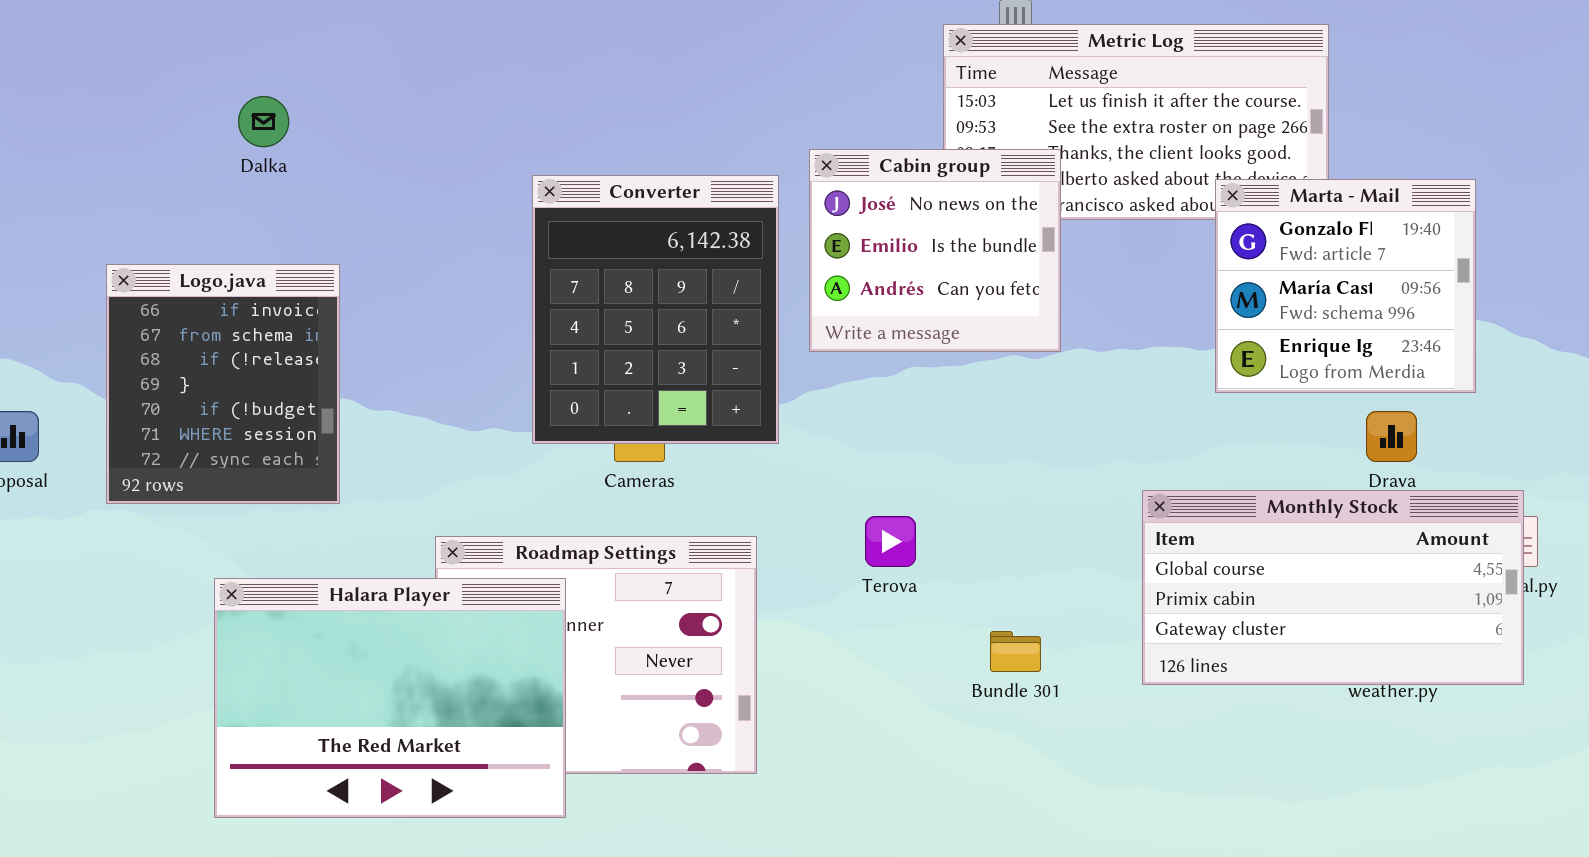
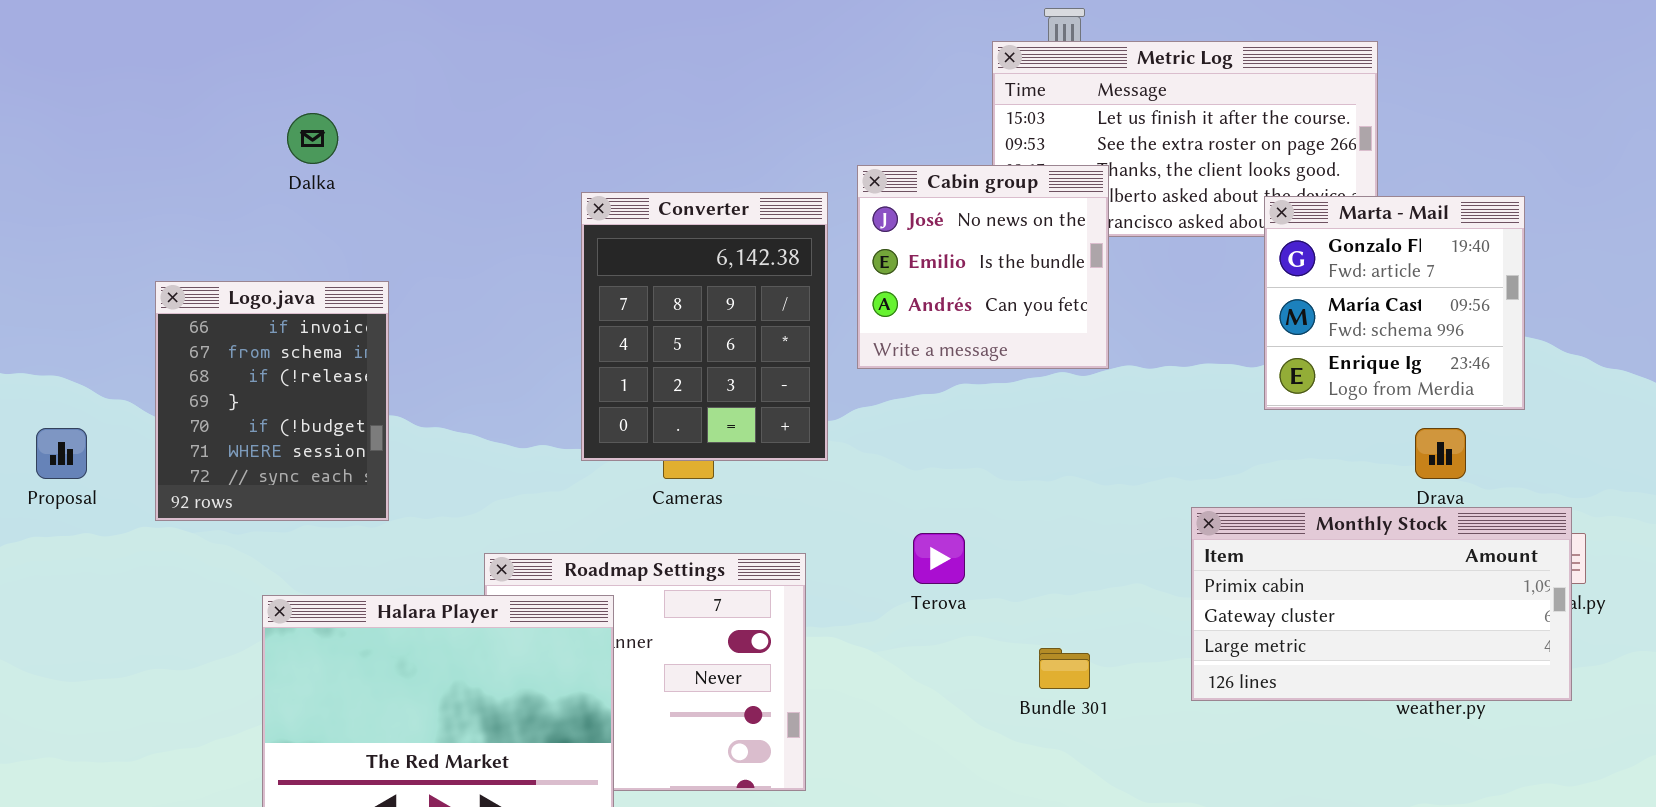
Monthly Stock: [1142,490,1524,685] -> [1191,507,1572,701], scrolled down 1 row

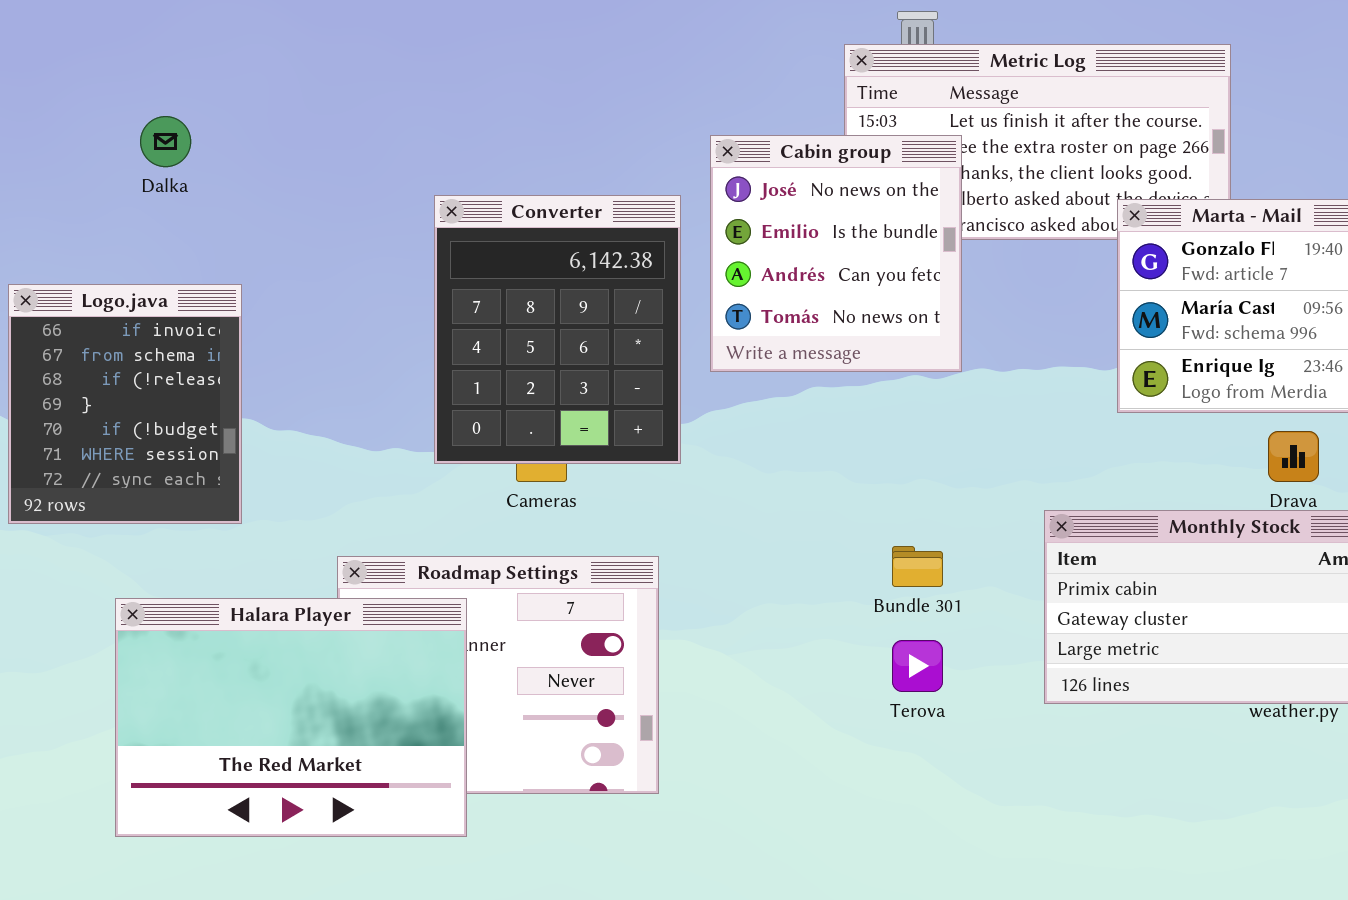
Cabin group: [857,165,1109,369] -> [710,135,962,372], resized
Terova: [913,533,965,584] -> [892,640,943,692], moved
Bundle 301: [1039,648,1090,689] -> [892,546,943,587], moved

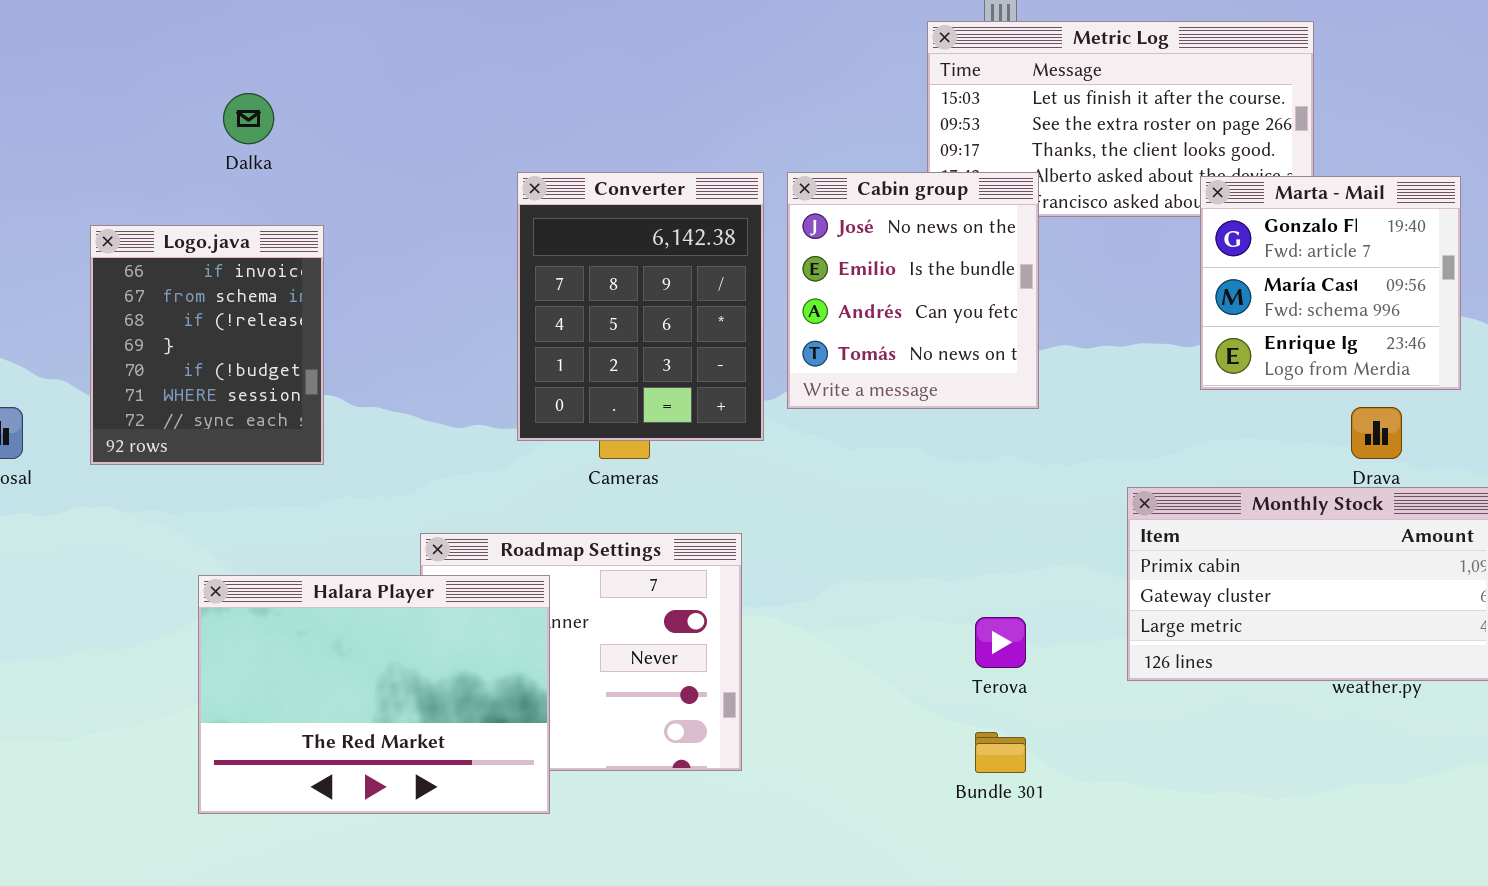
Cabin group: [710,135,962,372] -> [787,172,1039,409], moved
Logo.java: [8,284,242,524] -> [90,225,324,465], moved
Bundle 301: [892,546,943,587] -> [975,732,1026,773], moved

